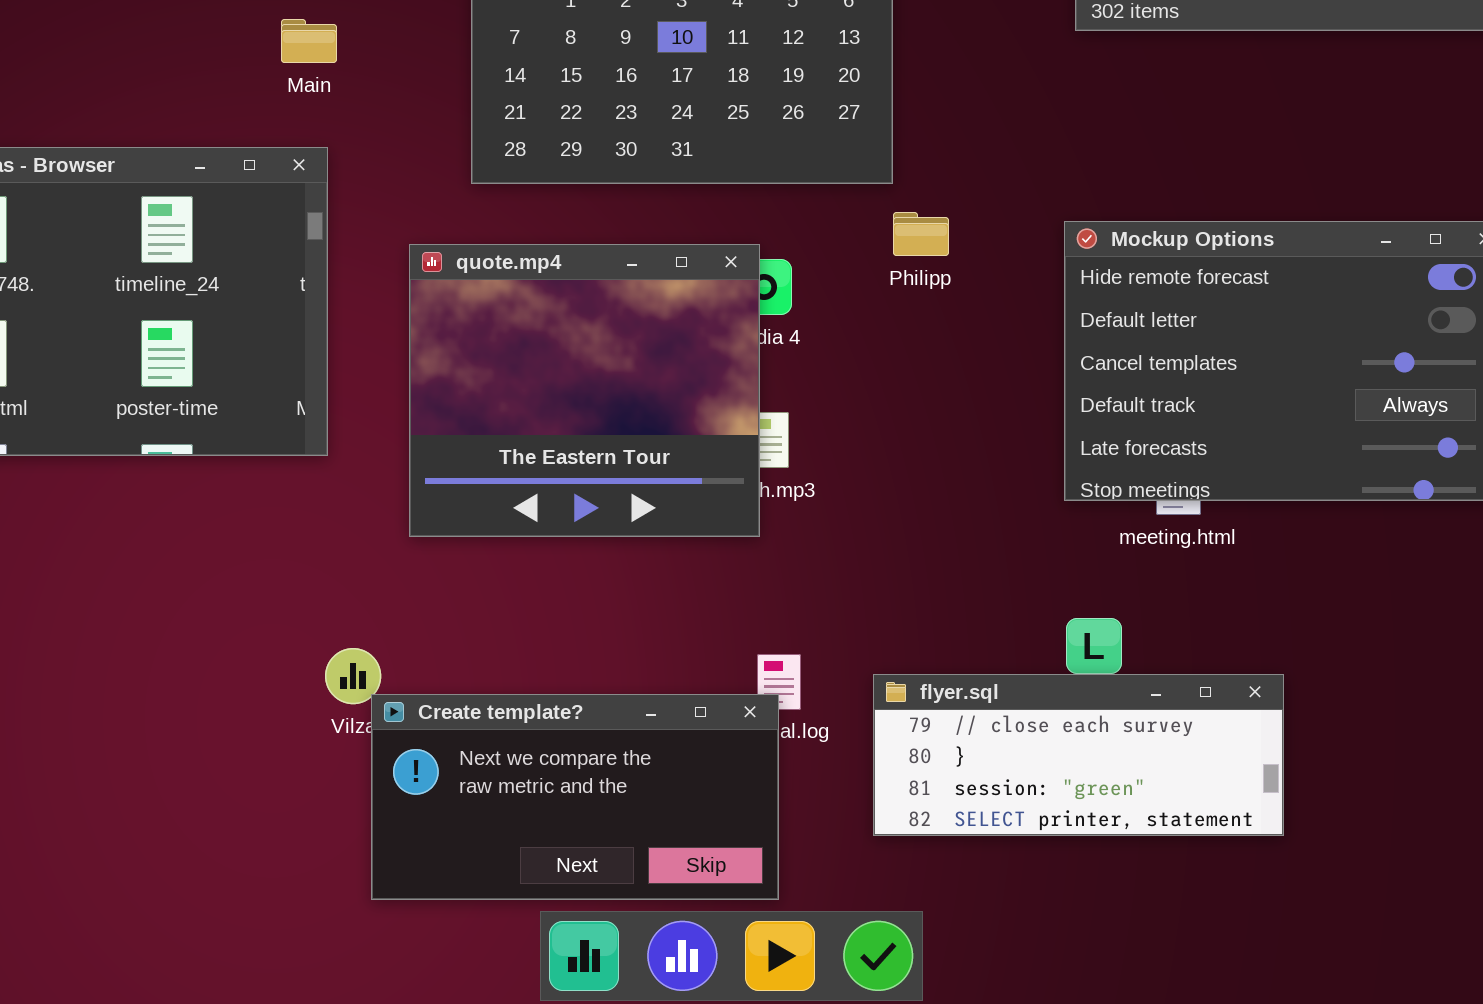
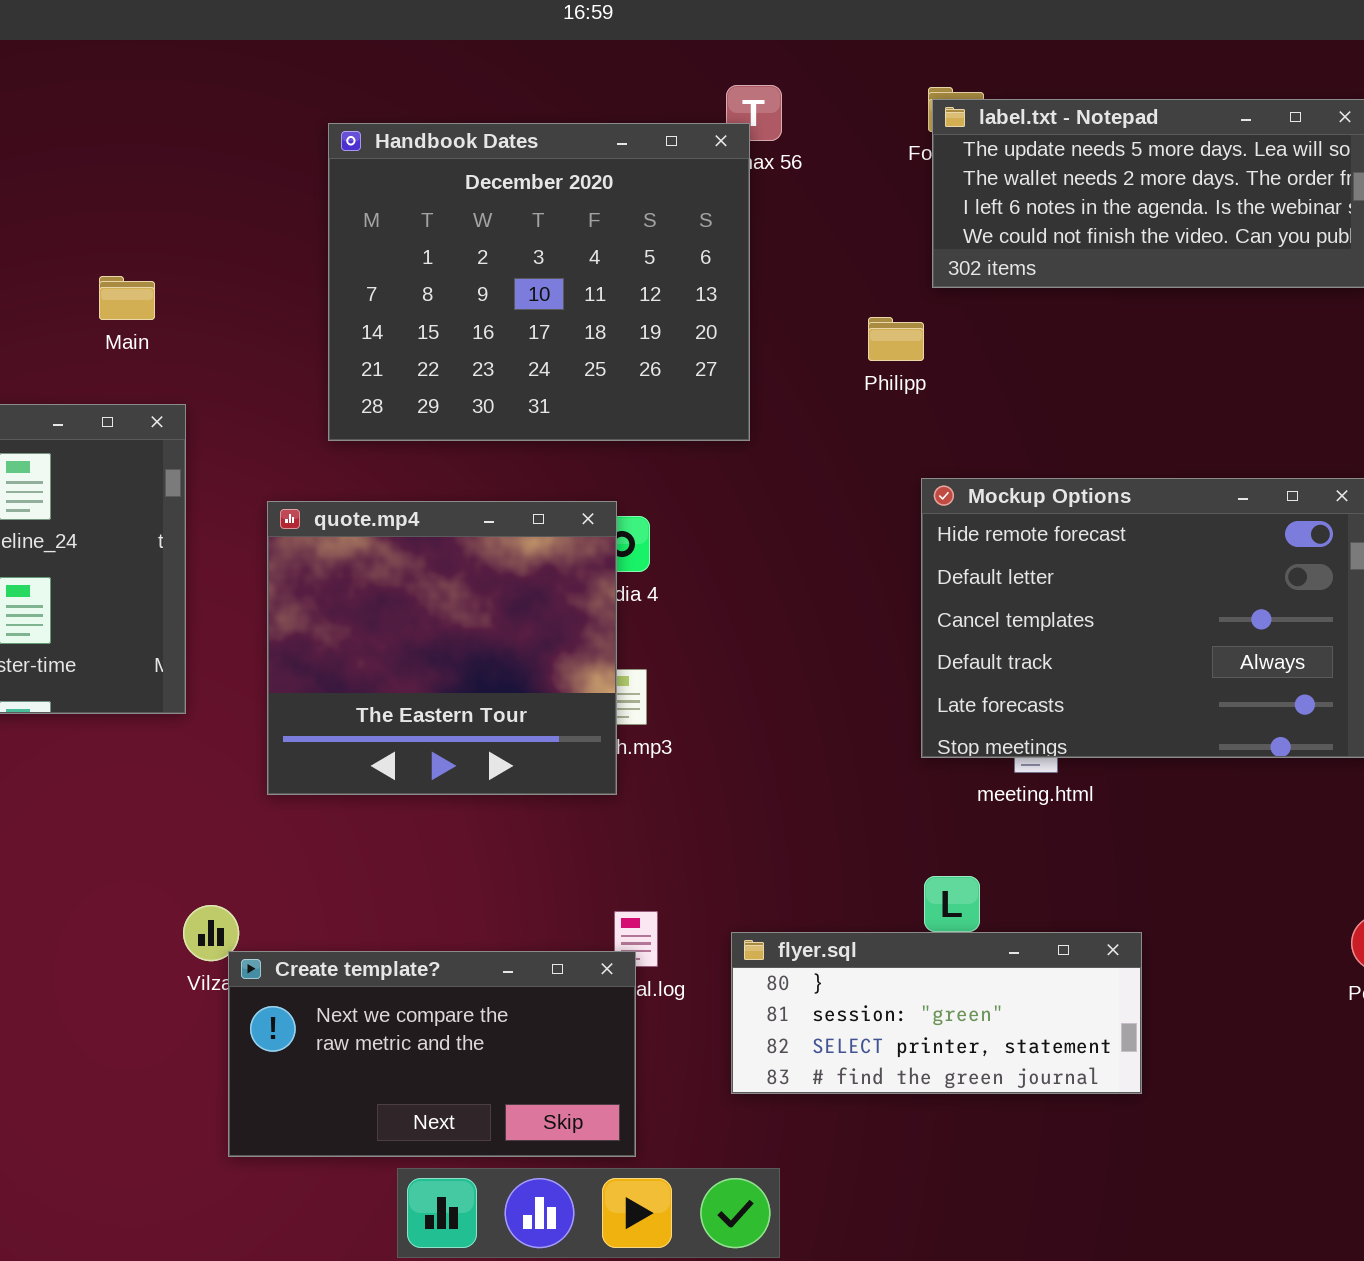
Main: [281,19,337,63] -> [99,276,155,320], moved
Philipp: [893,212,949,256] -> [868,317,924,361], moved
flyer.sql: [873,674,1284,836] -> [731,932,1142,1094], scrolled down 1 row

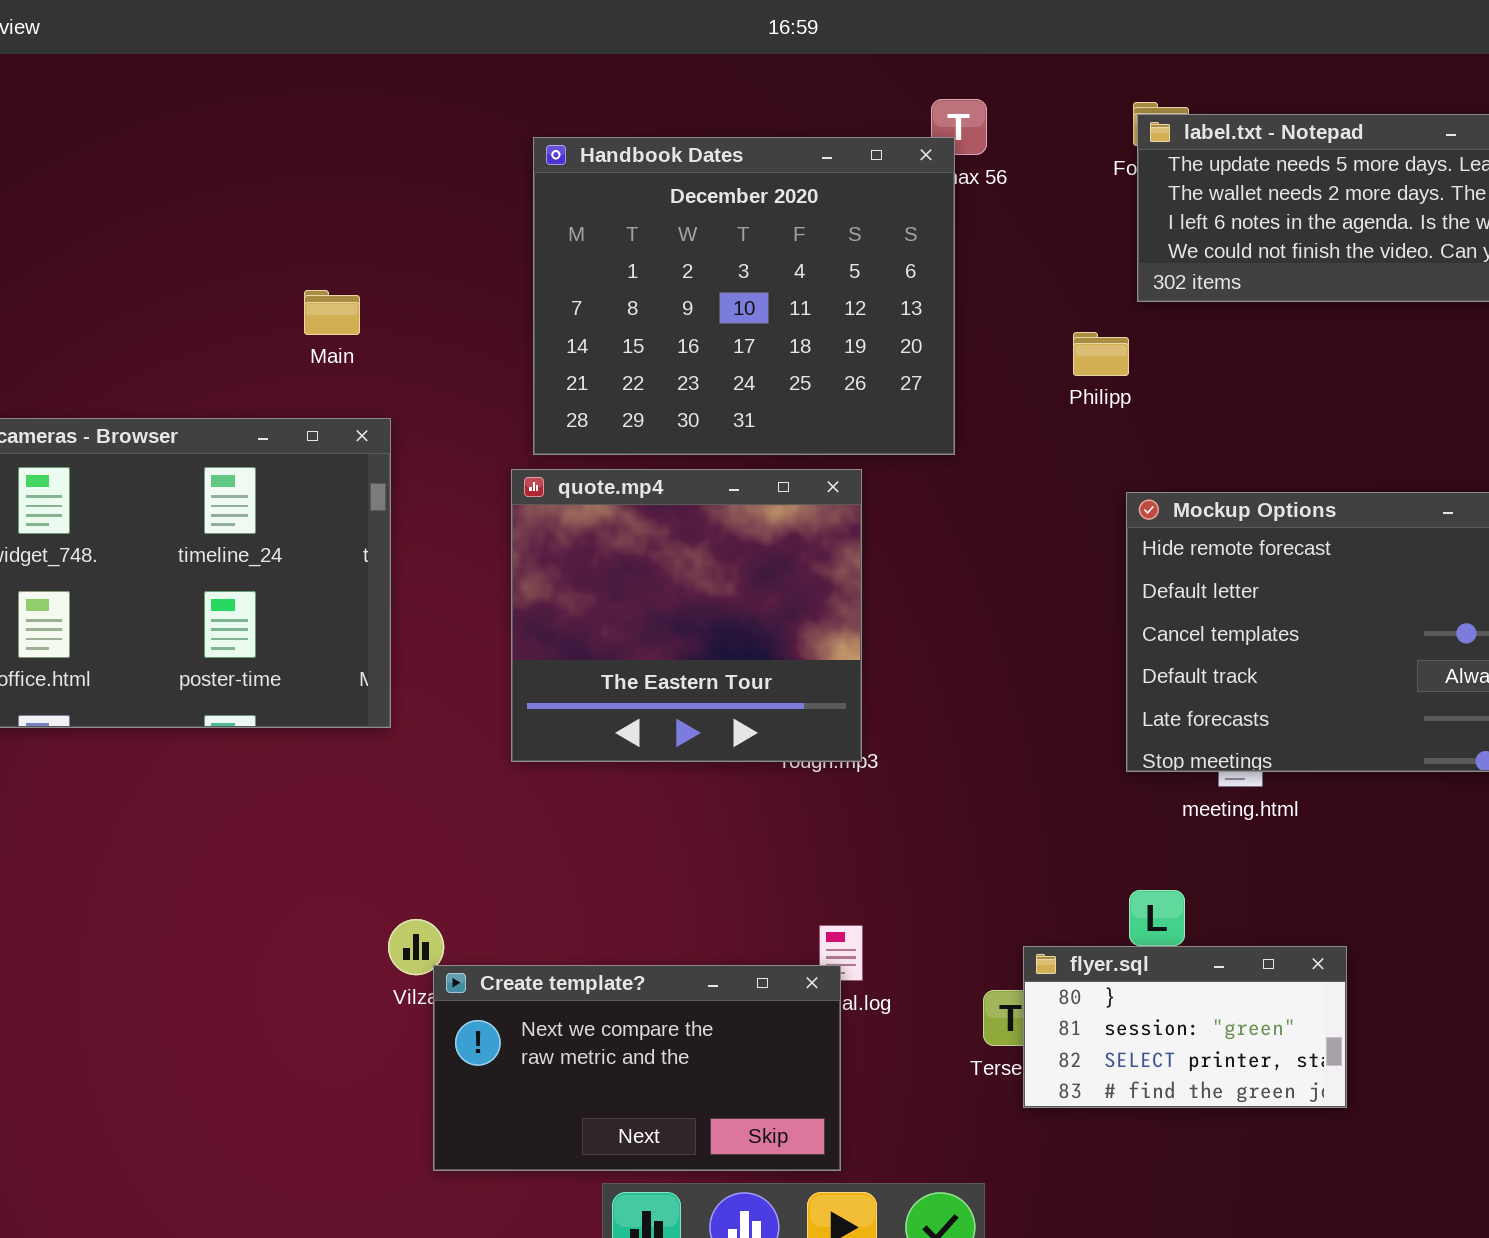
quote.mp4: [267,501,617,795] -> [511,469,862,762], moved
flyer.sql: [731,932,1142,1094] -> [1023,946,1347,1108], resized

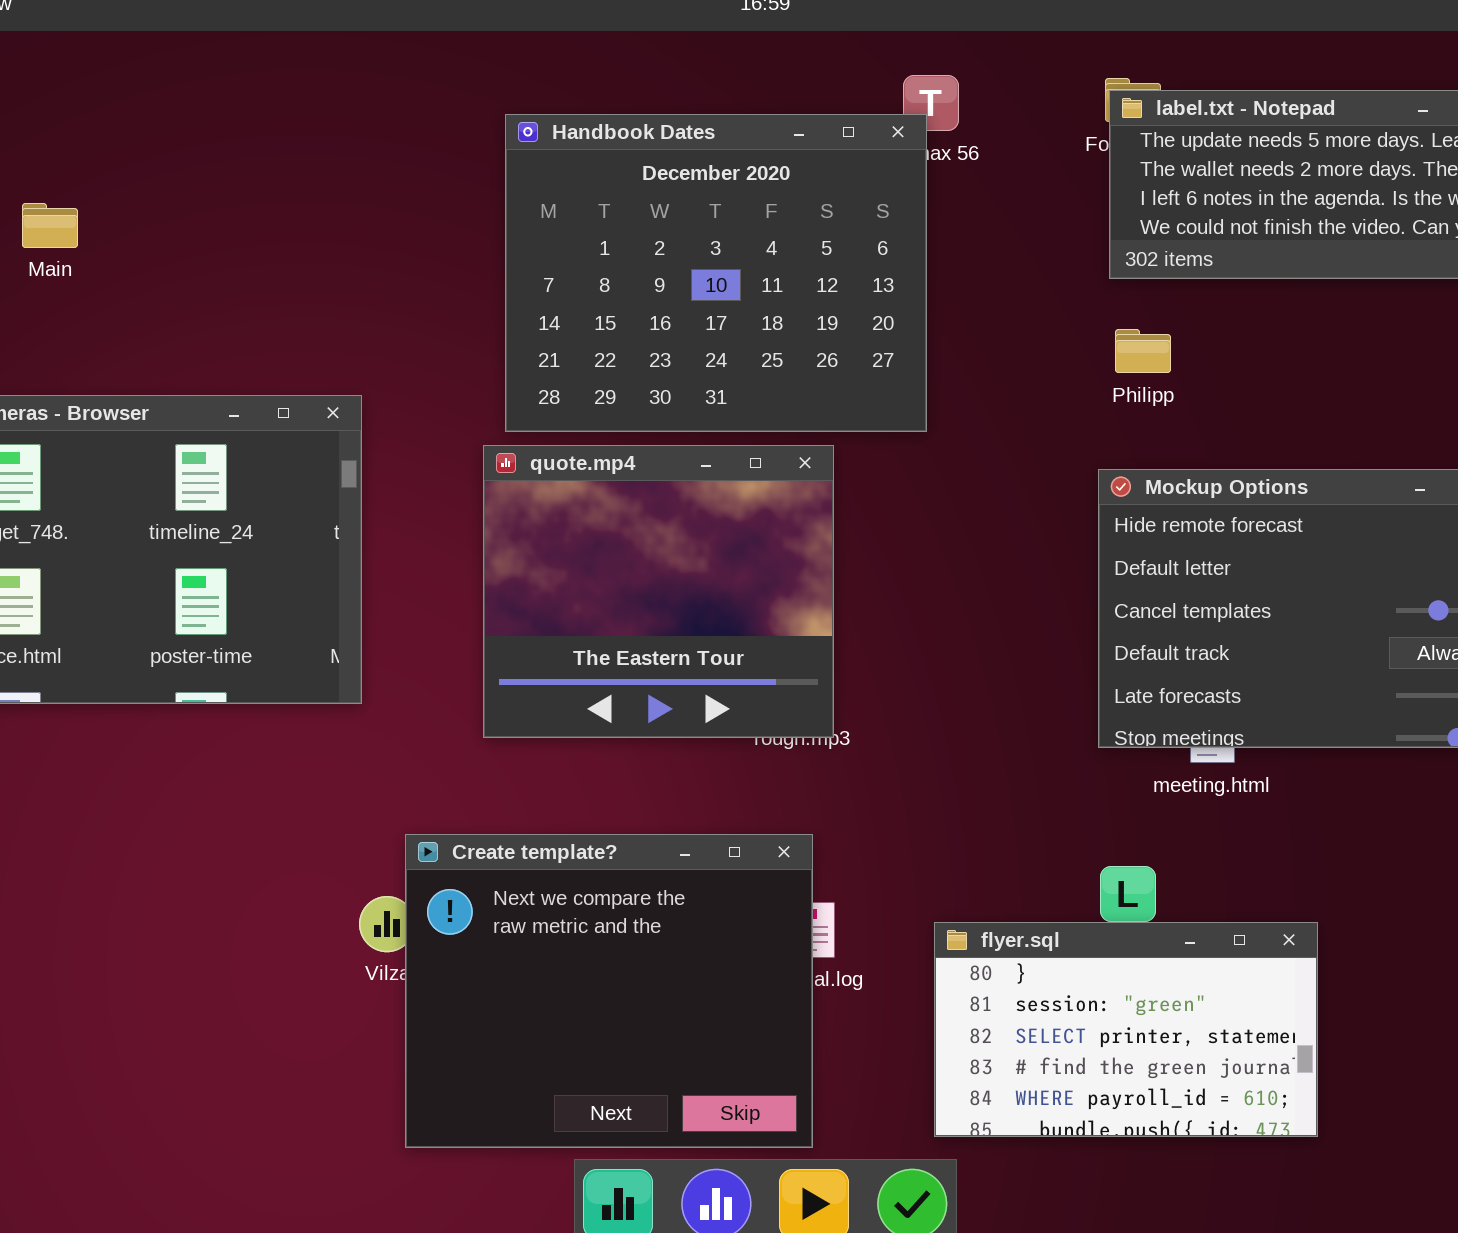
Main: [304,290,360,335] -> [22,203,78,248], moved
Philipp: [1073,332,1129,376] -> [1115,329,1171,373], moved
flyer.sql: [1023,946,1347,1108] -> [934,922,1318,1137], resized
Create template?: [433,965,841,1171] -> [405,834,813,1148], resized

